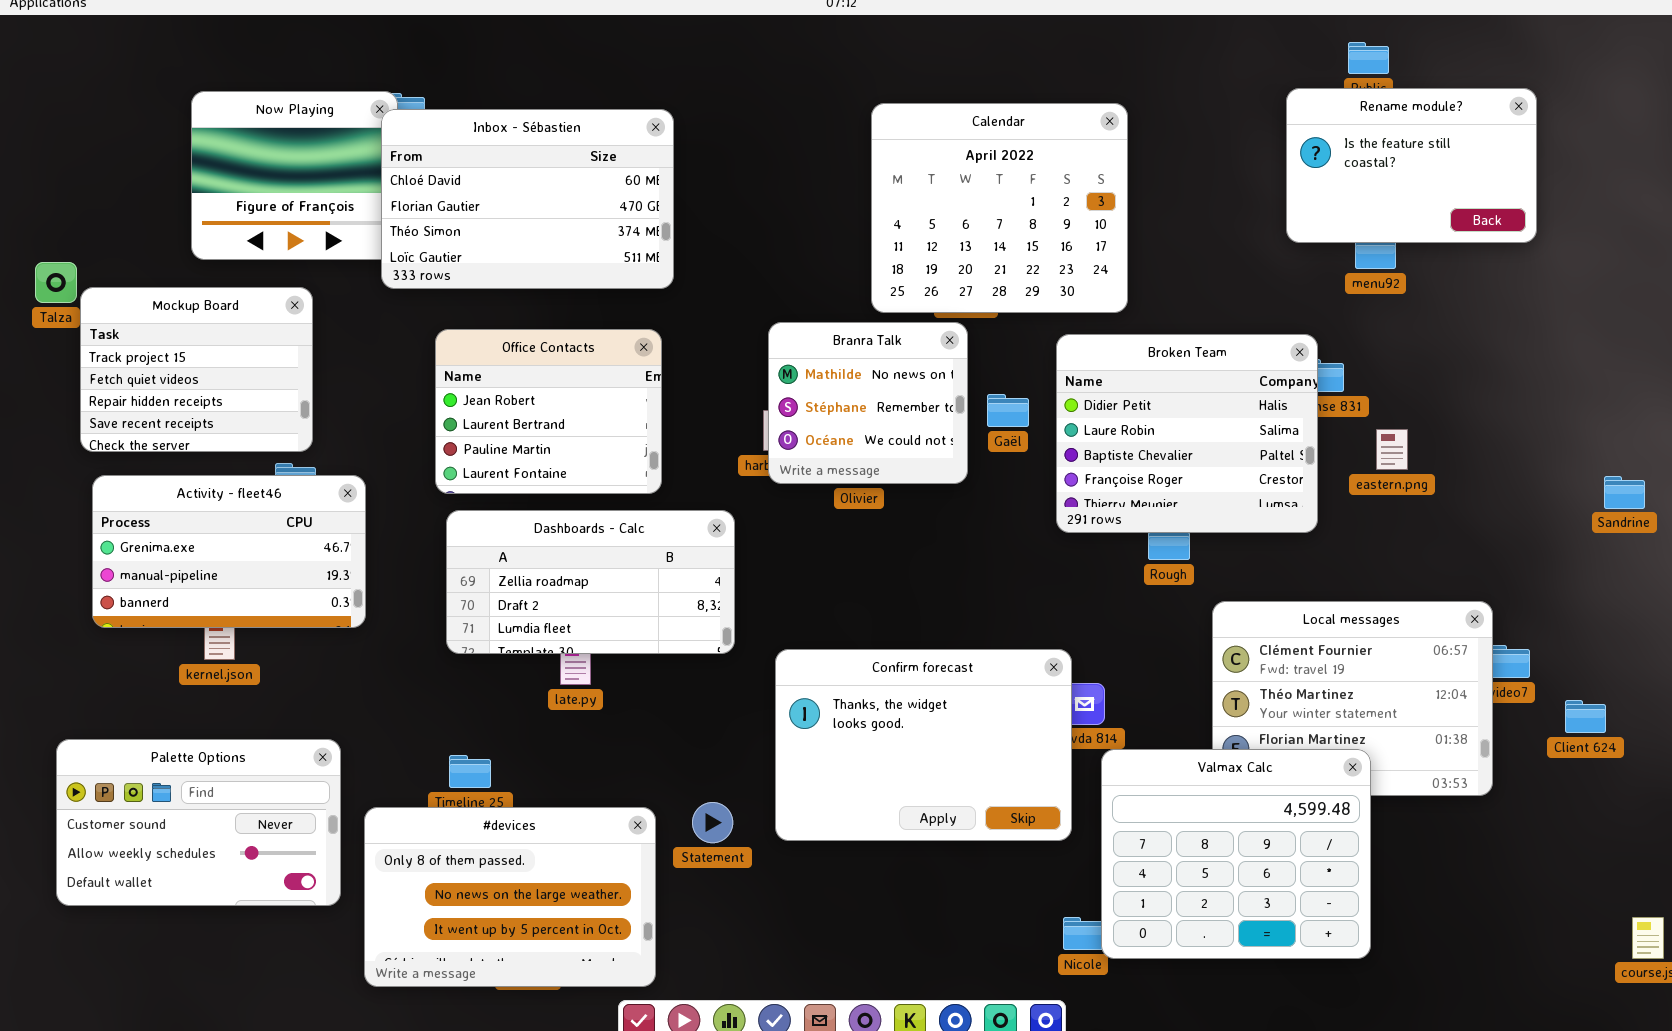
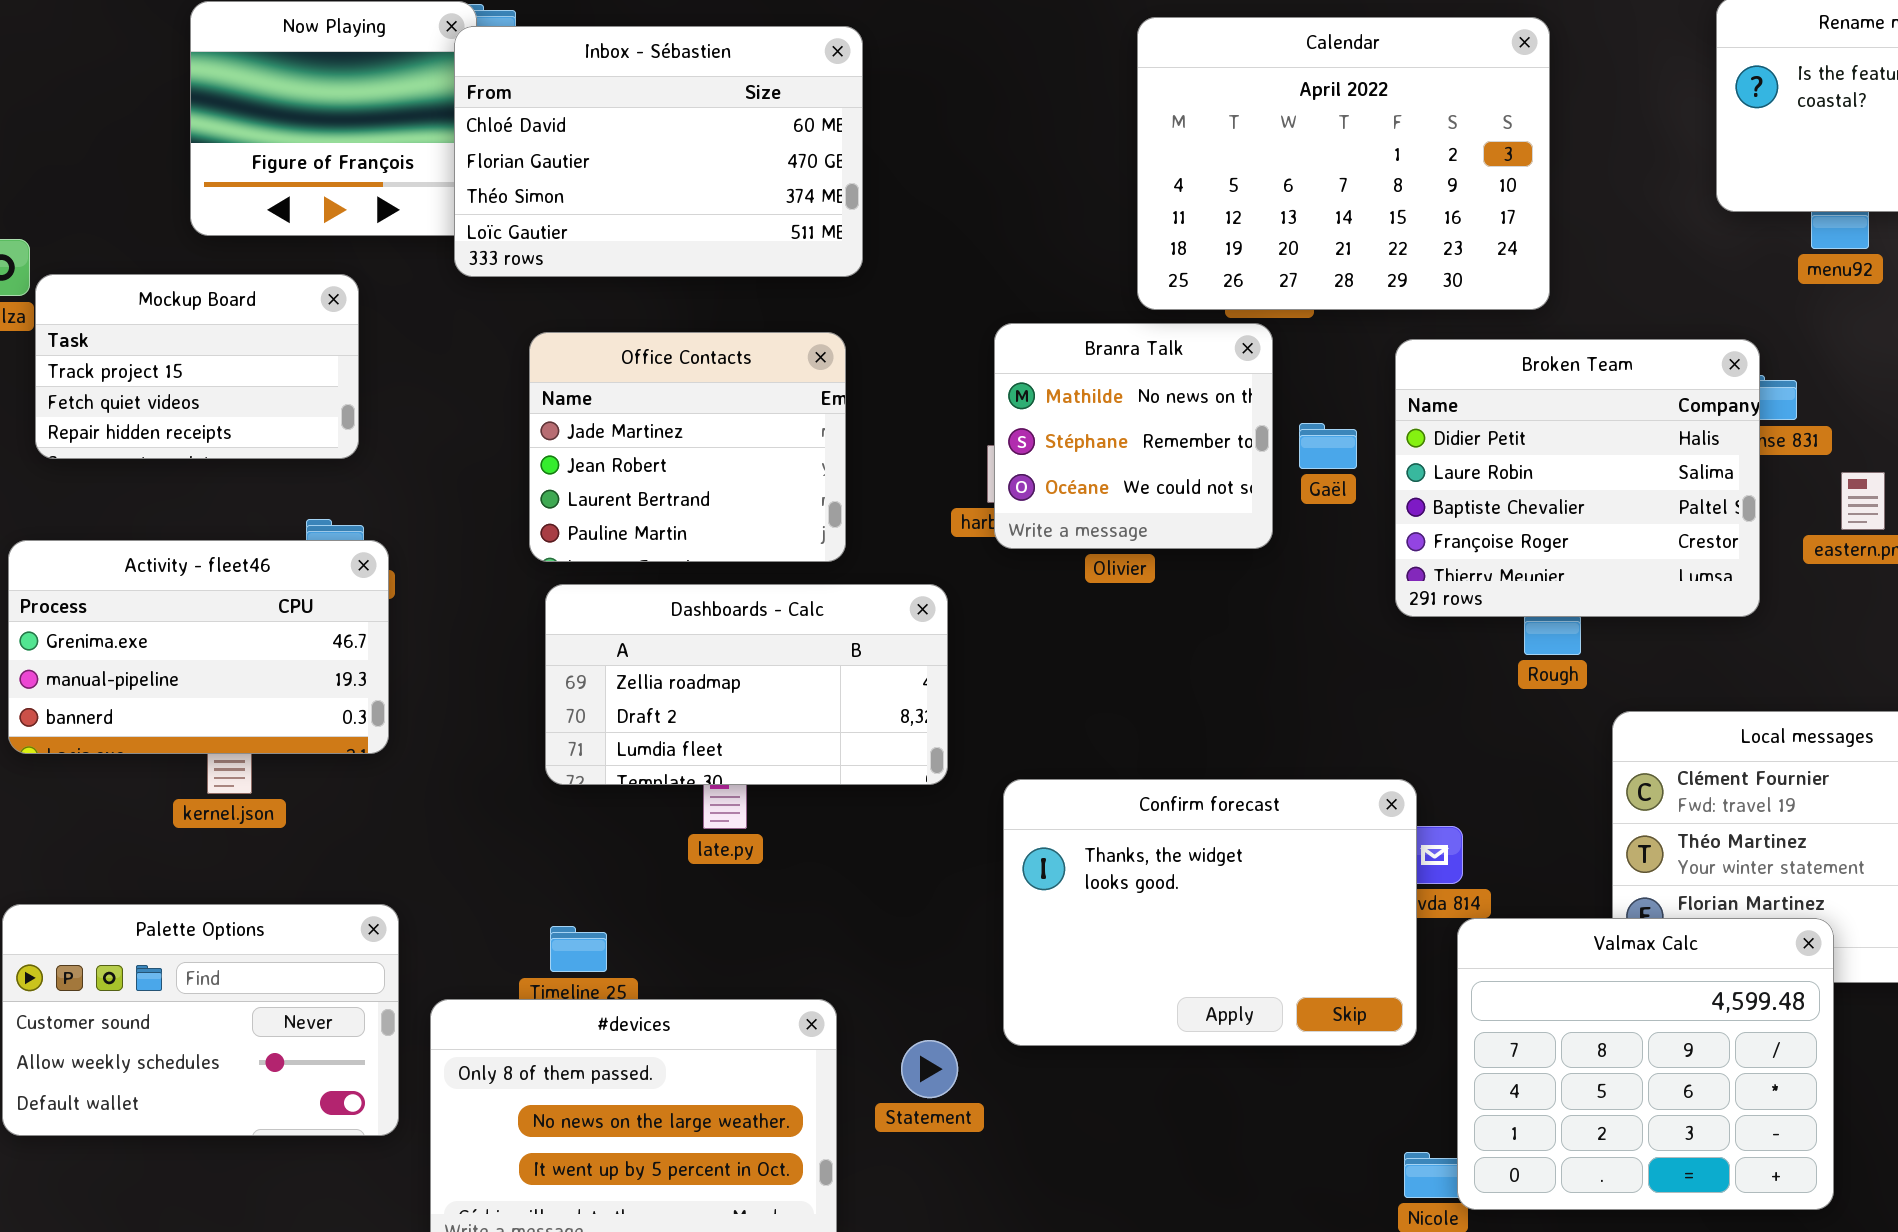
Calendar: [871,103,1128,313] -> [1137,17,1550,310], resized
Mockup Board: [80,287,313,452] -> [35,274,359,459], resized
Office Contacts: [435,329,662,494] -> [529,332,846,562], scrolled up 1 row
Activity - fleet46: [92,475,366,628] -> [8,540,389,754], moved
Statement: [692,802,733,843] -> [901,1040,958,1098], moved

